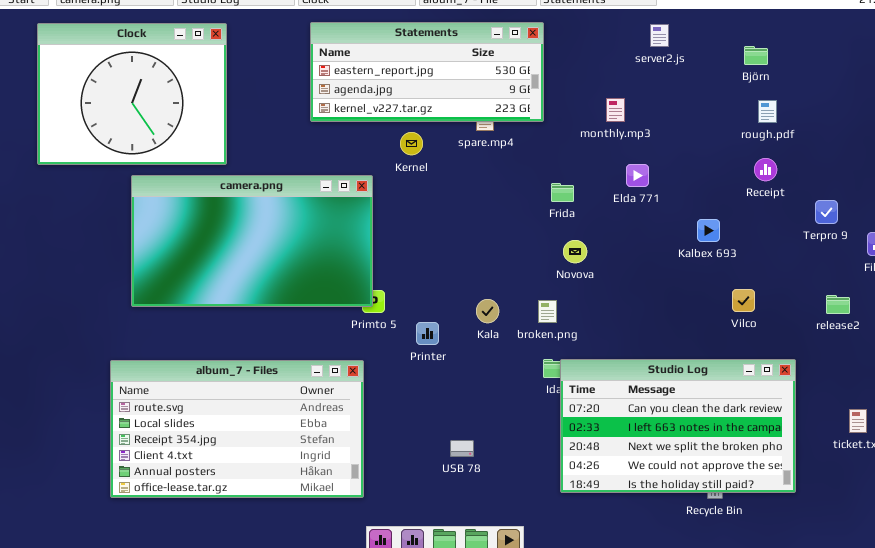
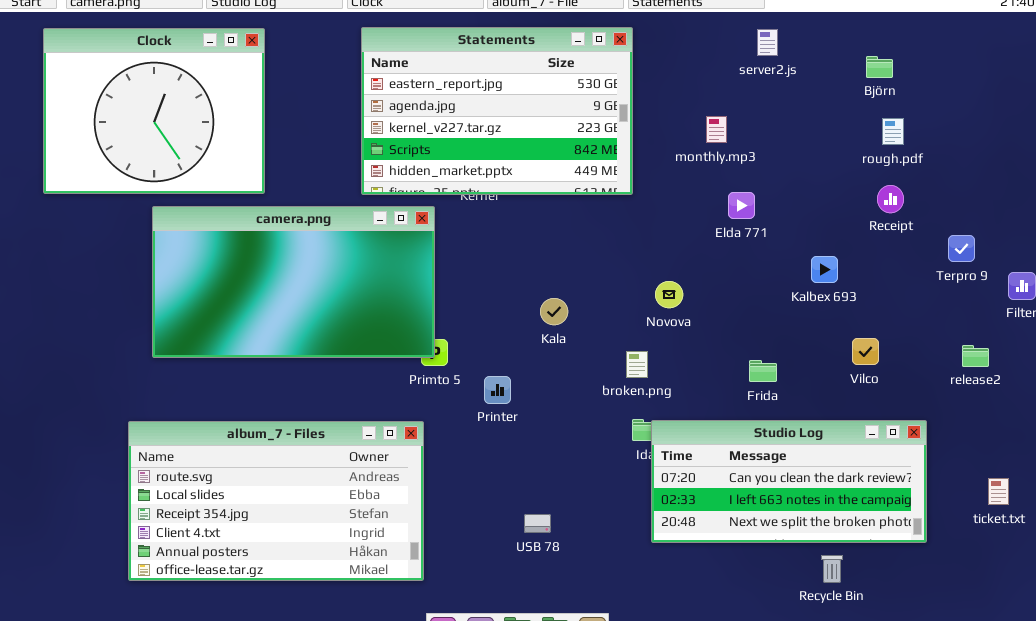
Statements: [310,22,544,122] -> [361,27,633,195], resized
Frida: [551,183,574,202] -> [749,360,777,382], moved
Kala: [476,299,499,323] -> [540,298,568,325], moved
Studio Log: [560,359,796,493] -> [651,420,927,543], resized

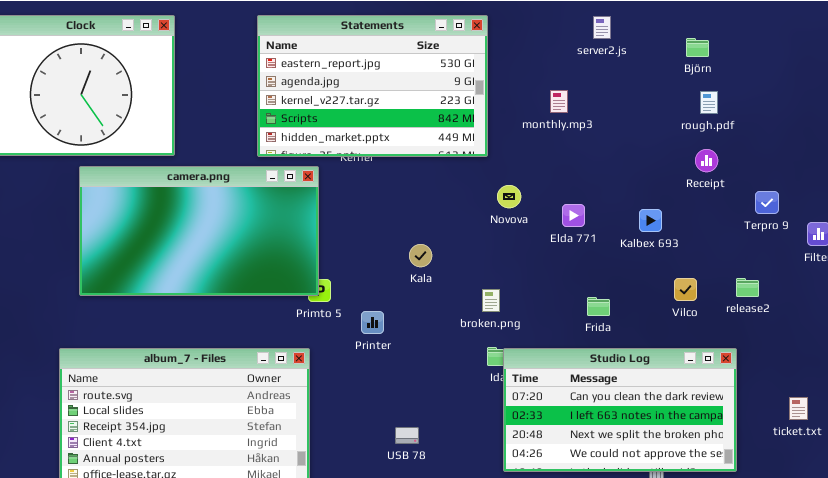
Elda 771: [728,192,755,219] -> [562,204,585,227], moved
Novova: [655,281,683,308] -> [497,185,521,208], moved
release2: [962,345,989,367] -> [736,278,759,297], moved
Studio Log: [651,420,927,543] -> [503,348,737,472], resized

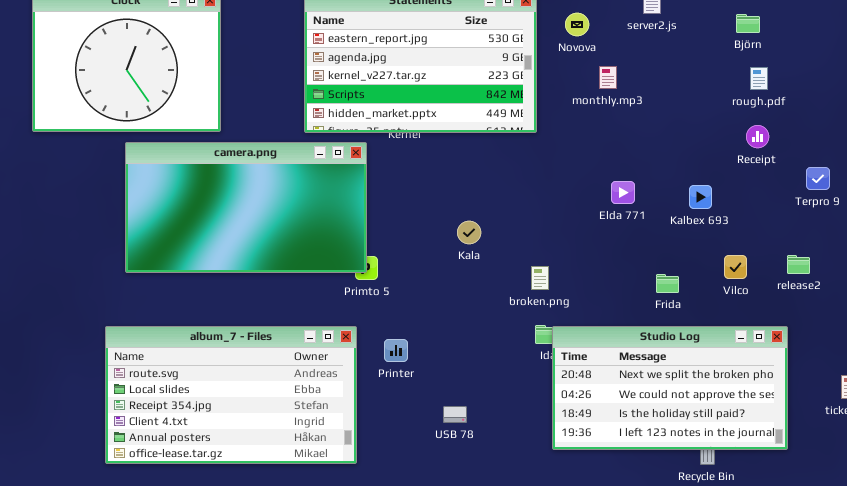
Novova: [497,185,521,208] -> [565,13,589,36], moved
Frida: [587,297,610,316] -> [656,274,679,293], moved
Printer: [361,311,384,334] -> [384,339,408,362], moved
Studio Log: [503,348,737,472] -> [552,326,788,450], scrolled down 2 rows

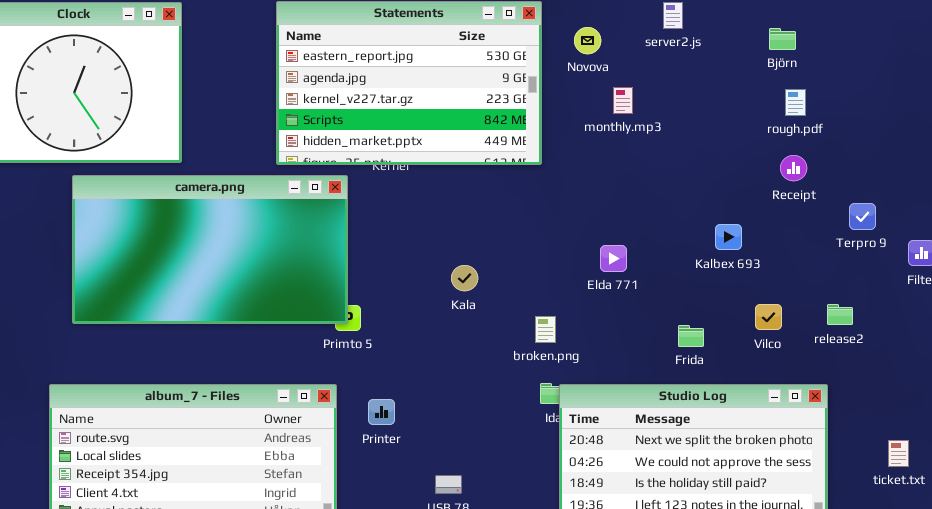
Elda 771: [611,181,635,204] -> [600,245,627,272], moved

